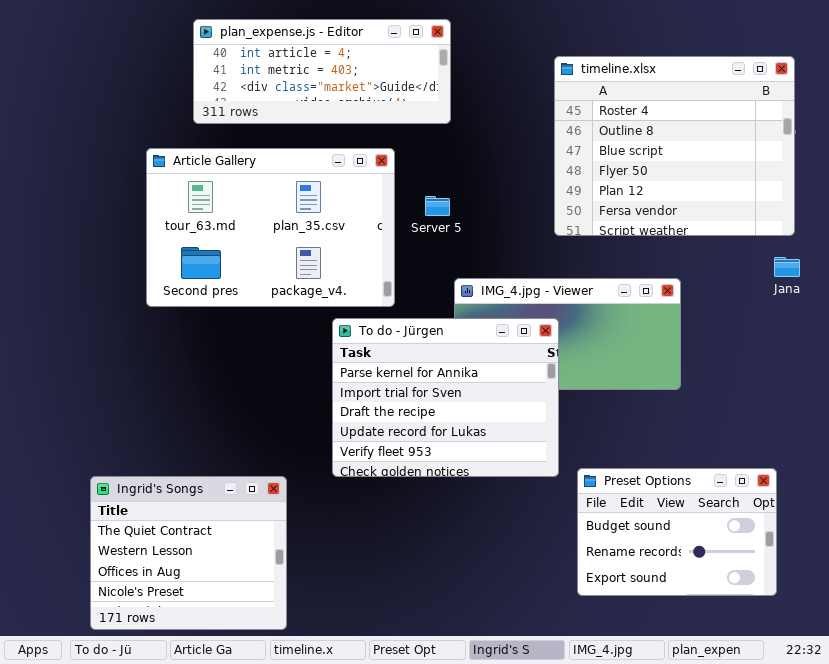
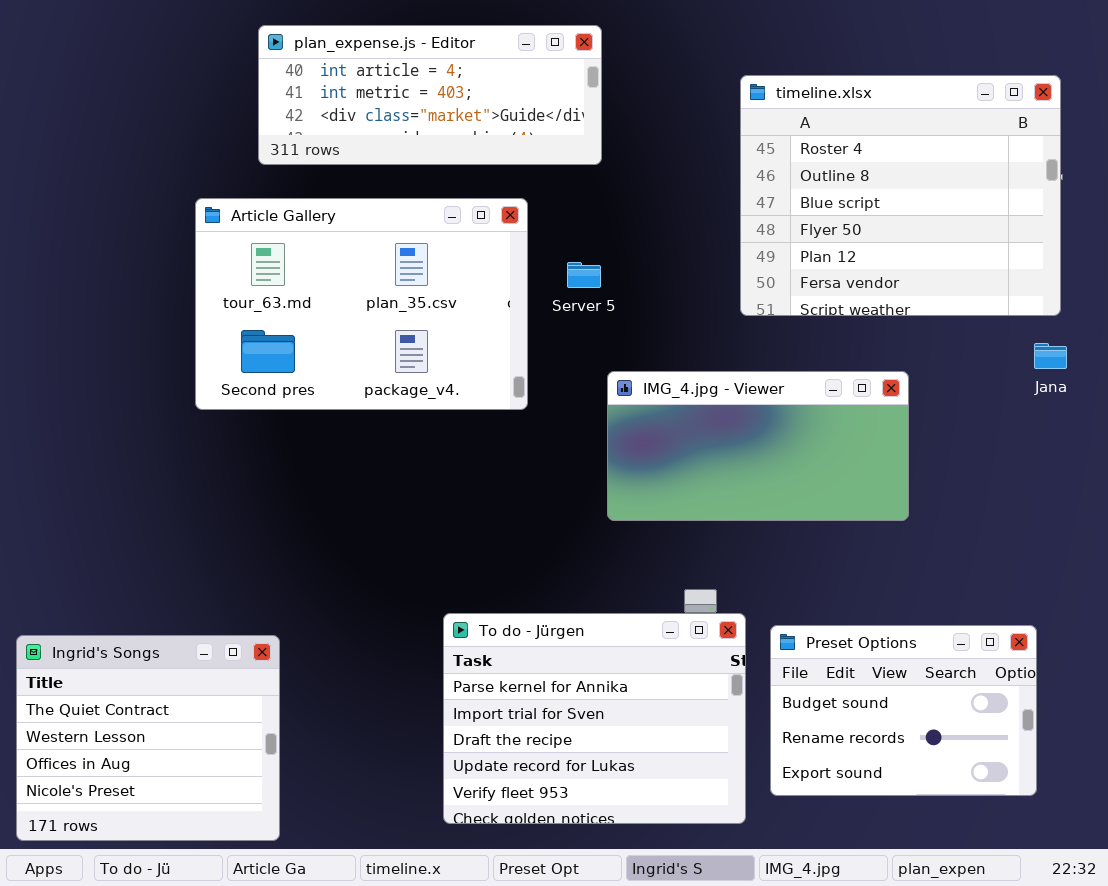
To do - Jürgen: [332,318,559,477] -> [443,613,746,824], moved
Ingrid's Songs: [90,476,287,630] -> [16,635,280,841], moved

